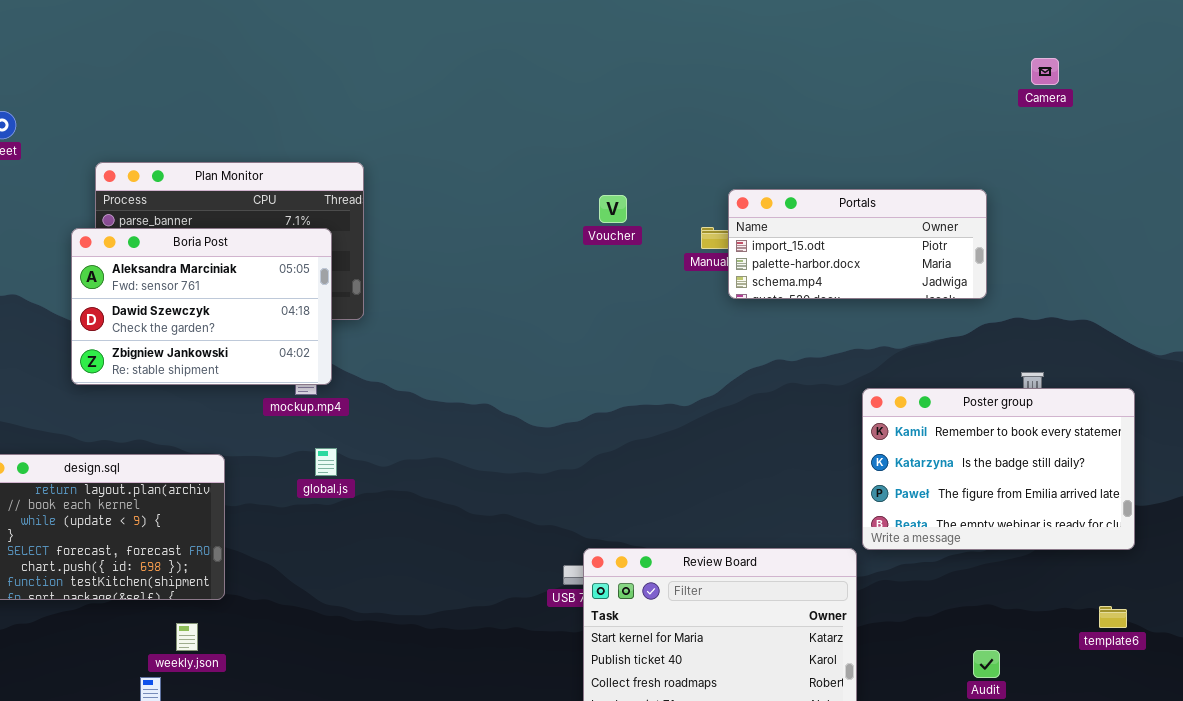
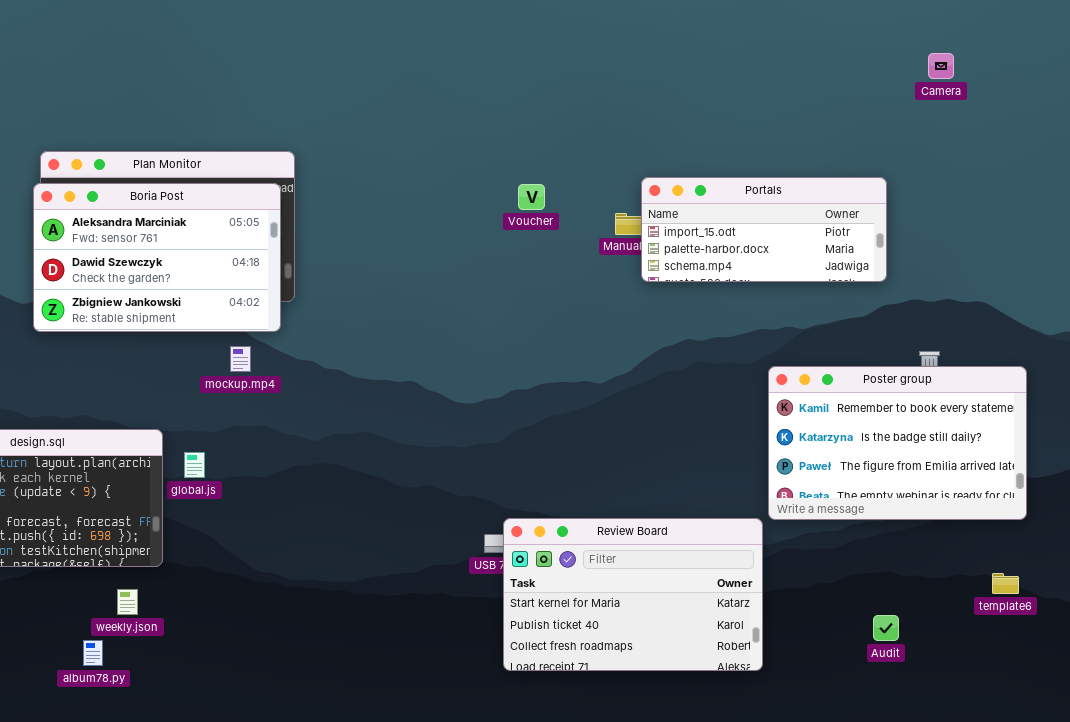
Boria Post: [71,228,332,385] -> [33,183,281,332], moved
global.js: [315,448,337,476] -> [184,452,205,478], moved

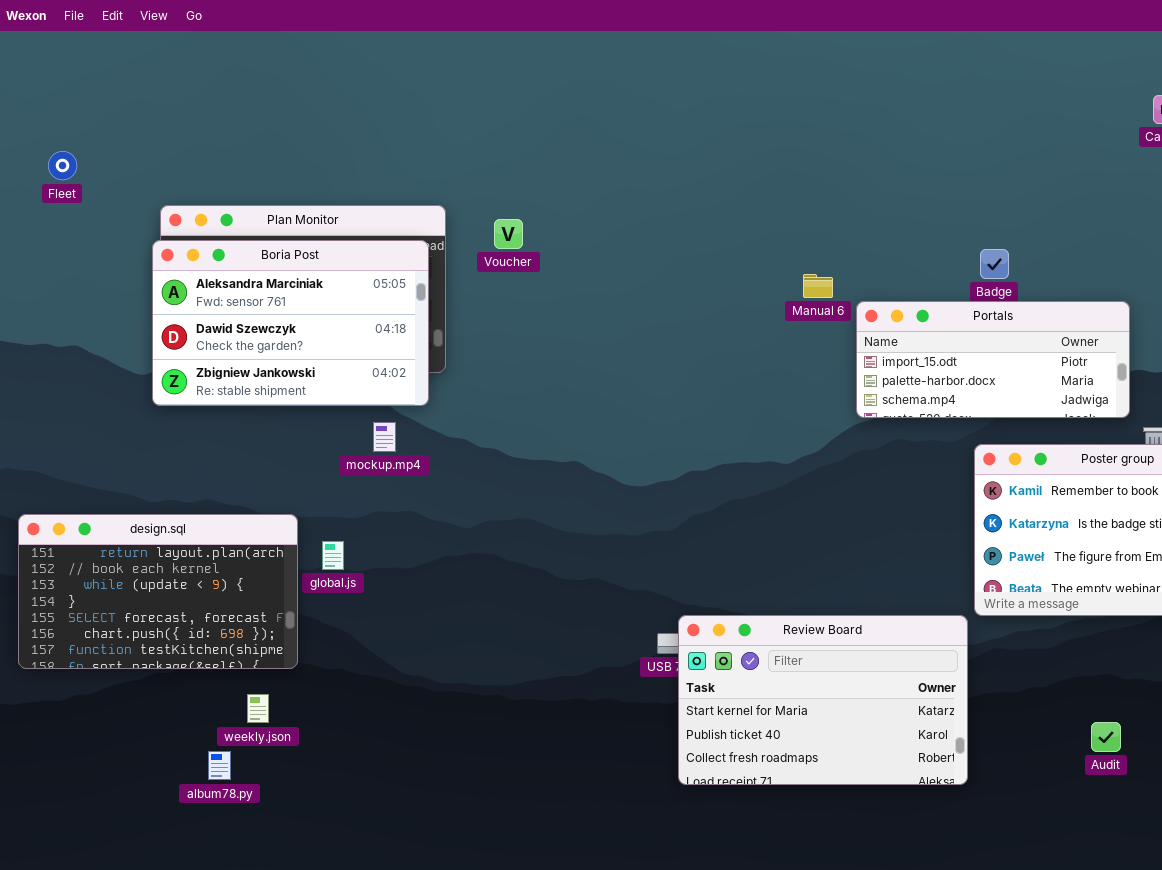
Portals: [641,177,887,282] -> [856,301,1130,418], moved
Voucher: [518,184,545,210] -> [494,219,523,249], moved

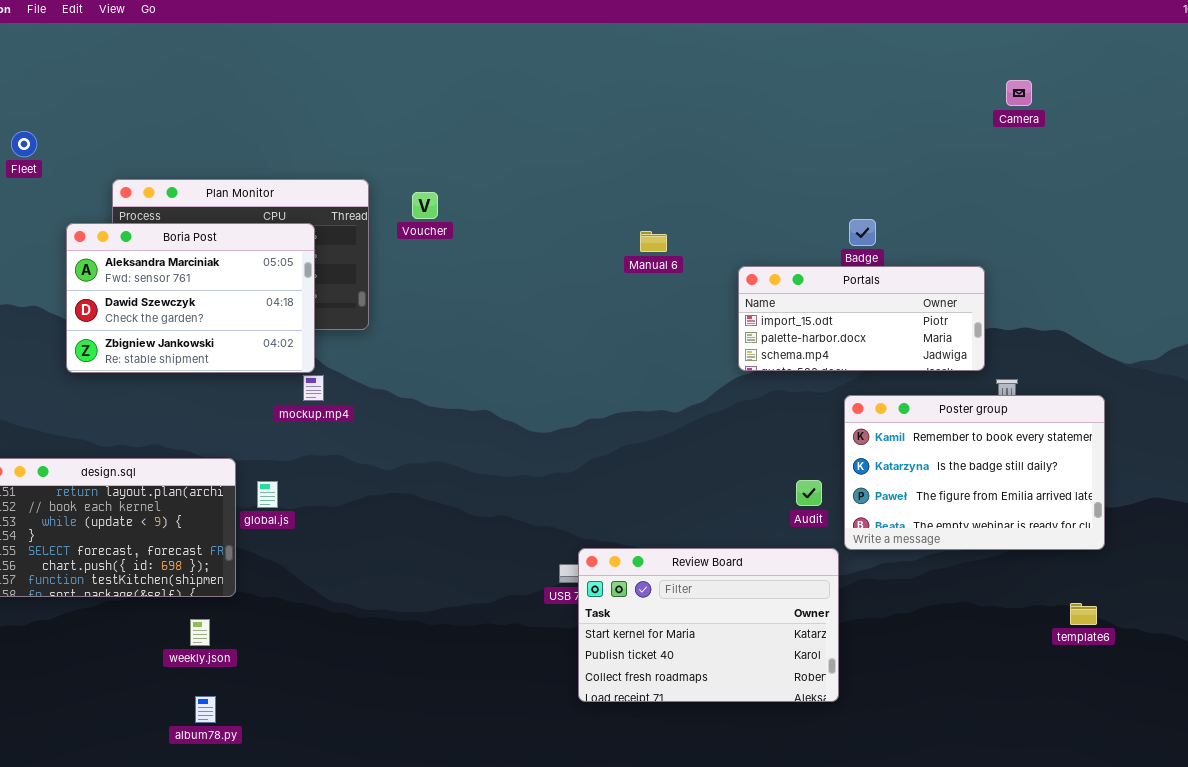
Boria Post: [152,240,429,406] -> [66,223,315,373], moved
Manual 6: [803,274,833,298] -> [640,231,667,252], moved
Audit: [1091,722,1121,752] -> [796,480,822,506], moved
album78.py: [208,751,231,780] -> [195,696,216,723], moved

